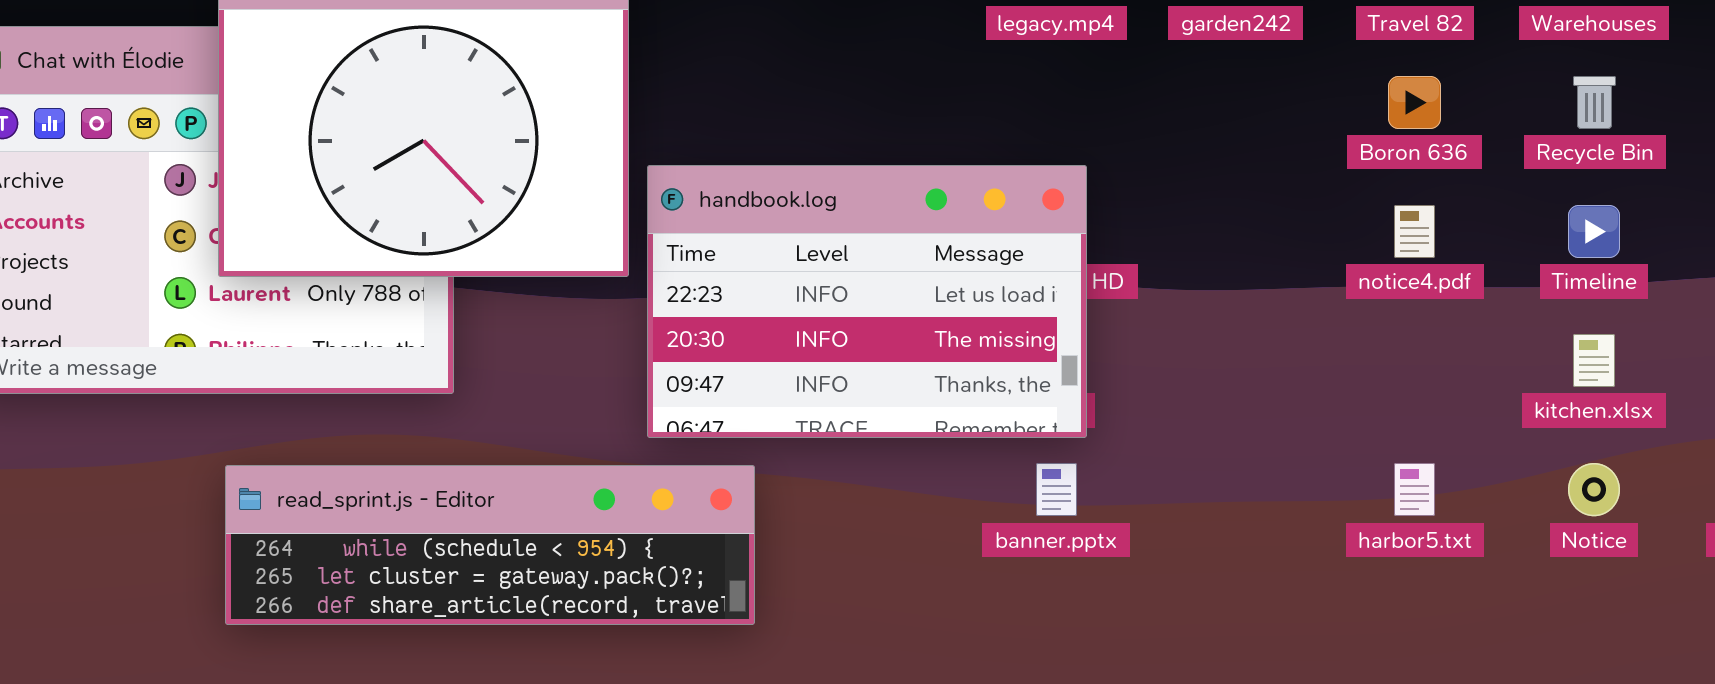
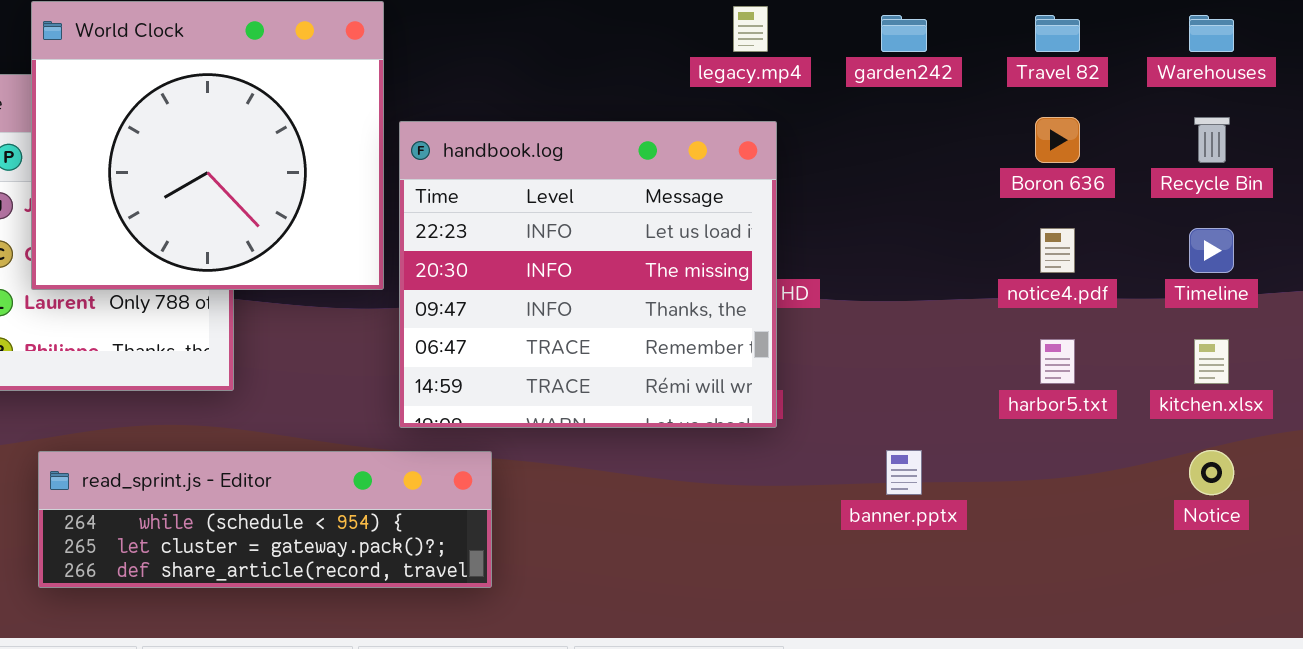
handbook.log: [647,165,1087,438] -> [399,121,777,428], resized
banner.pptx: [1036,463,1077,516] -> [886,450,922,495], moved
harbor5.txt: [1394,463,1435,516] -> [1040,339,1075,384], moved

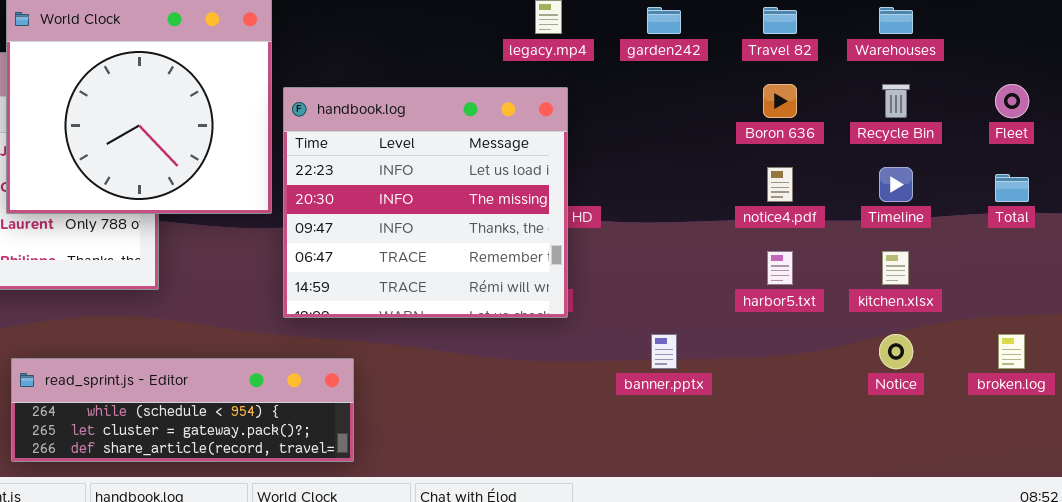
read_sprint.js - Editor: [38,451,492,588] -> [11,358,354,462], moved

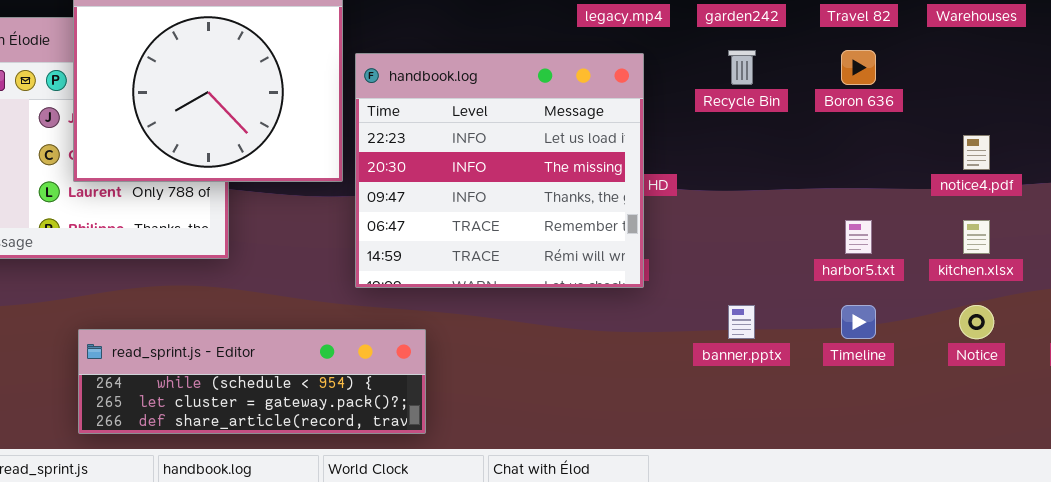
Recycle Bin: [882,84,910,118] -> [728,50,756,85], moved
notice4.pdf: [767,167,793,202] -> [963,135,990,170], moved
Timeline: [879,167,913,202] -> [841,305,876,339], moved

